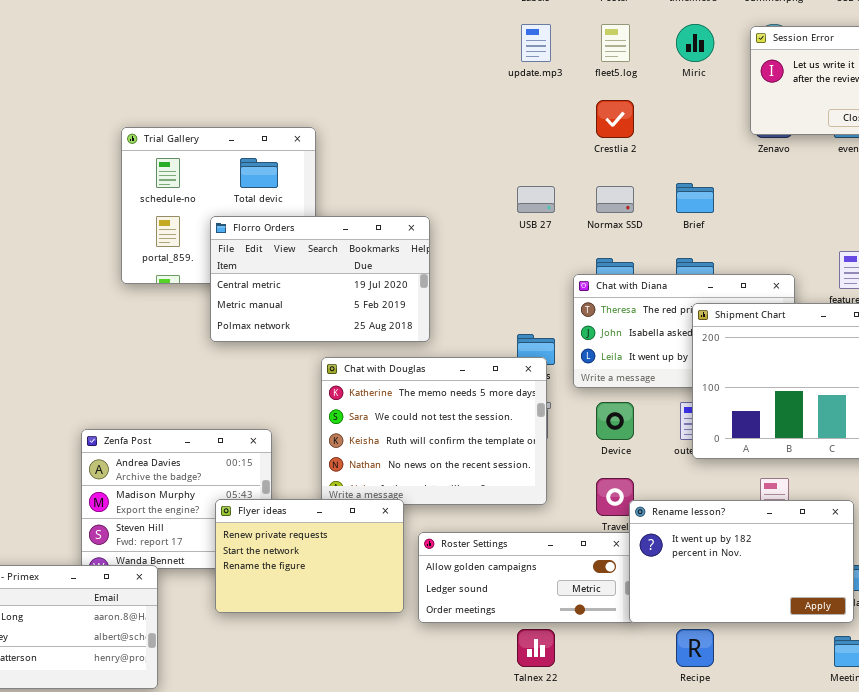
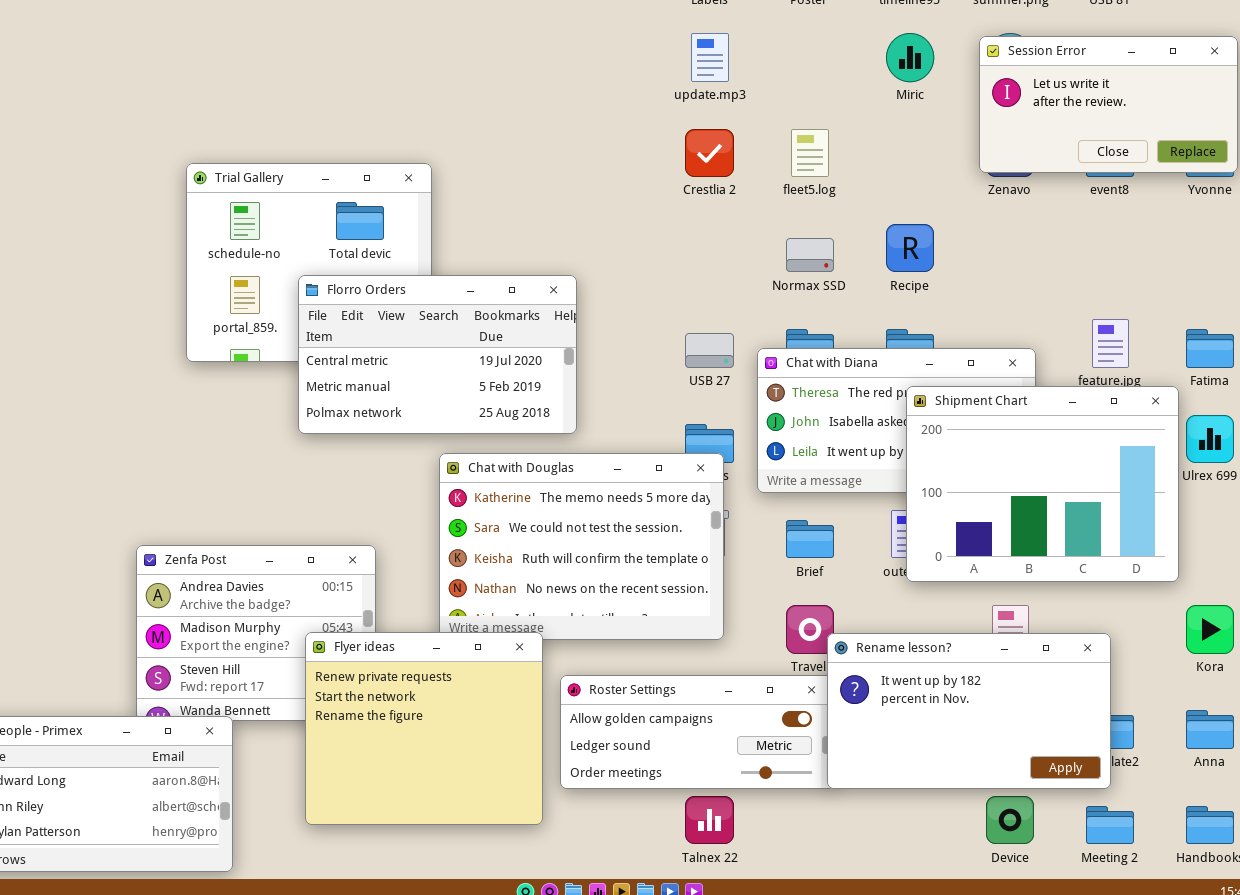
fleet5.log: [601,24,630,62] -> [791,129,829,177], moved
Crestlia 2: [596,100,634,138] -> [685,129,734,177], moved
Brief: [676,183,714,213] -> [786,520,834,558], moved
USB 27: [517,186,555,213] -> [685,333,734,368], moved
Device: [596,402,634,440] -> [986,796,1034,844], moved
Flyer ideas: [215,499,404,613] -> [305,632,543,825], resized
Recipe: [676,629,714,667] -> [886,224,934,272], moved

